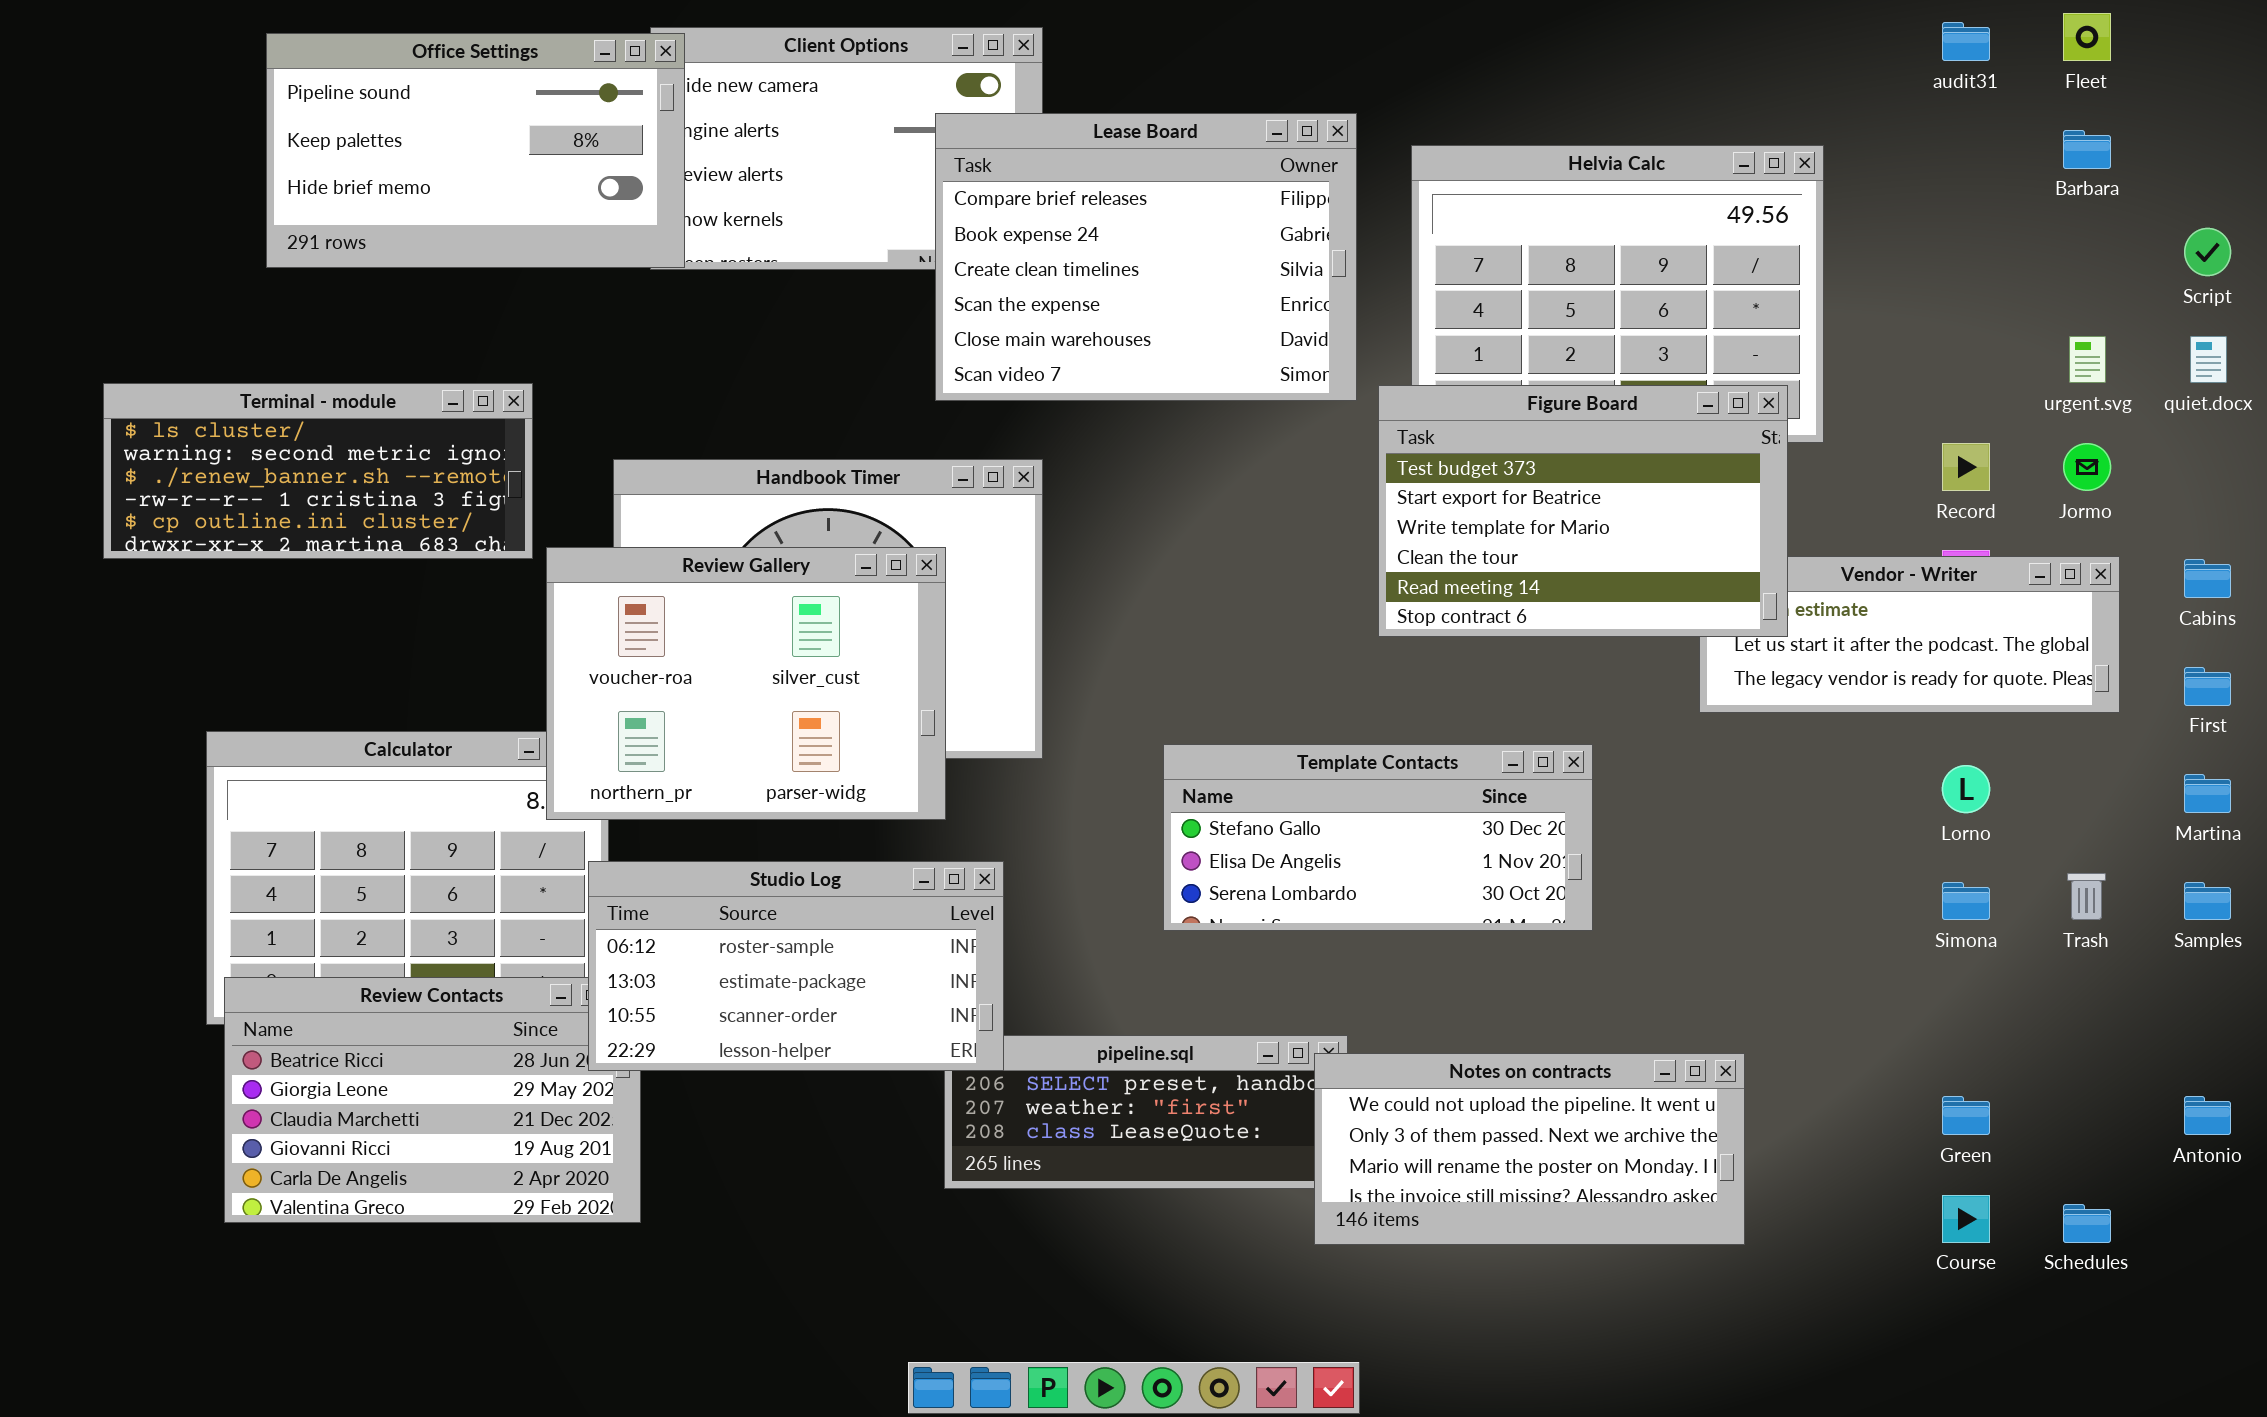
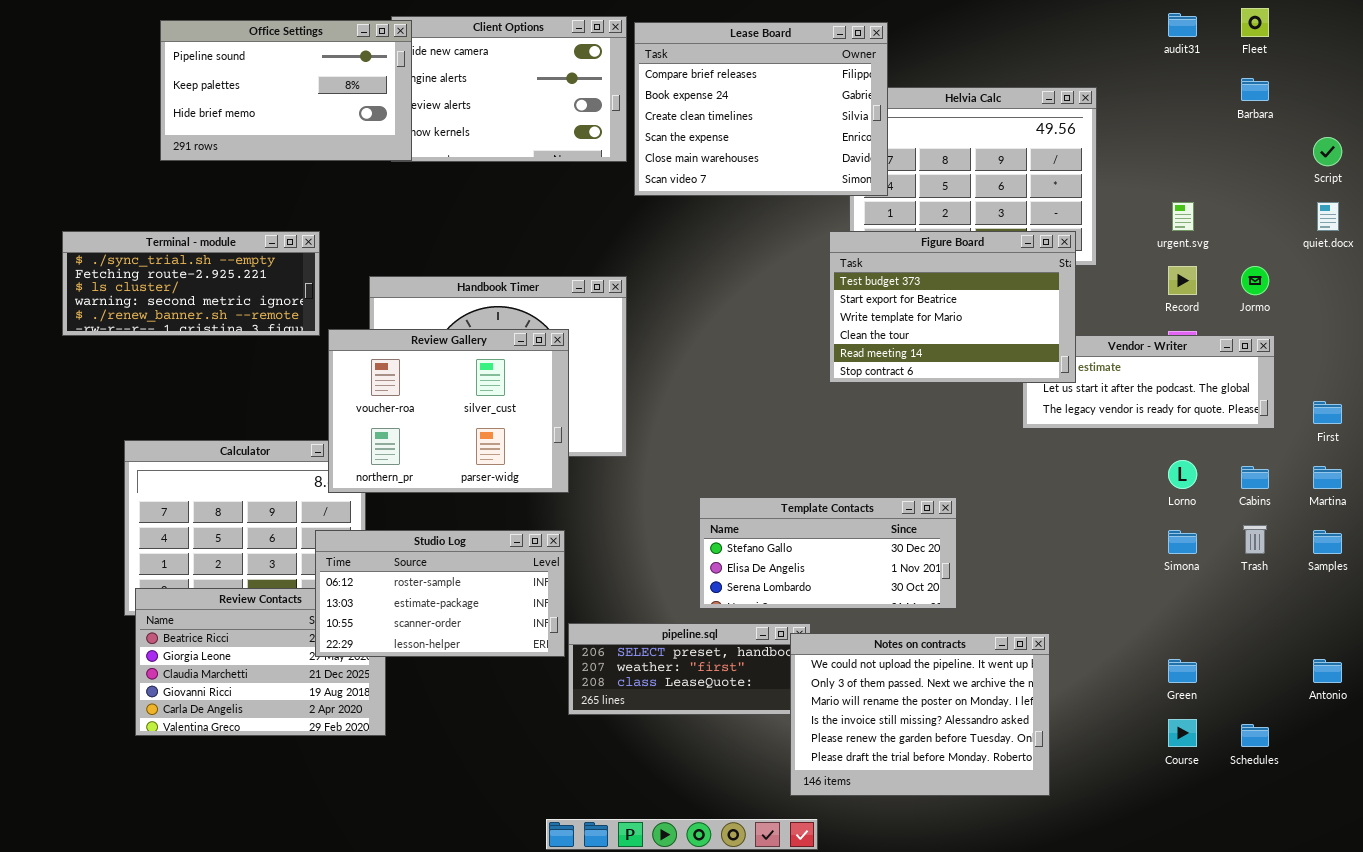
Lease Board: [935,113,1357,401] -> [634,22,888,196], moved
urgent.svg: [2069,336,2106,383] -> [1172,202,1194,231], moved
Terminal - module: [103,383,533,559] -> [62,231,320,336], scrolled up 2 rows
Cabins: [2184,559,2231,598] -> [1241,466,1269,489], moved
Template Contacts: [1163,744,1593,931] -> [699,497,957,609], moved
Studio Log: [588,861,1004,1071] -> [315,530,565,657], moved
Notes on contracts: [1314,1053,1745,1245] -> [790,633,1050,796], resized

